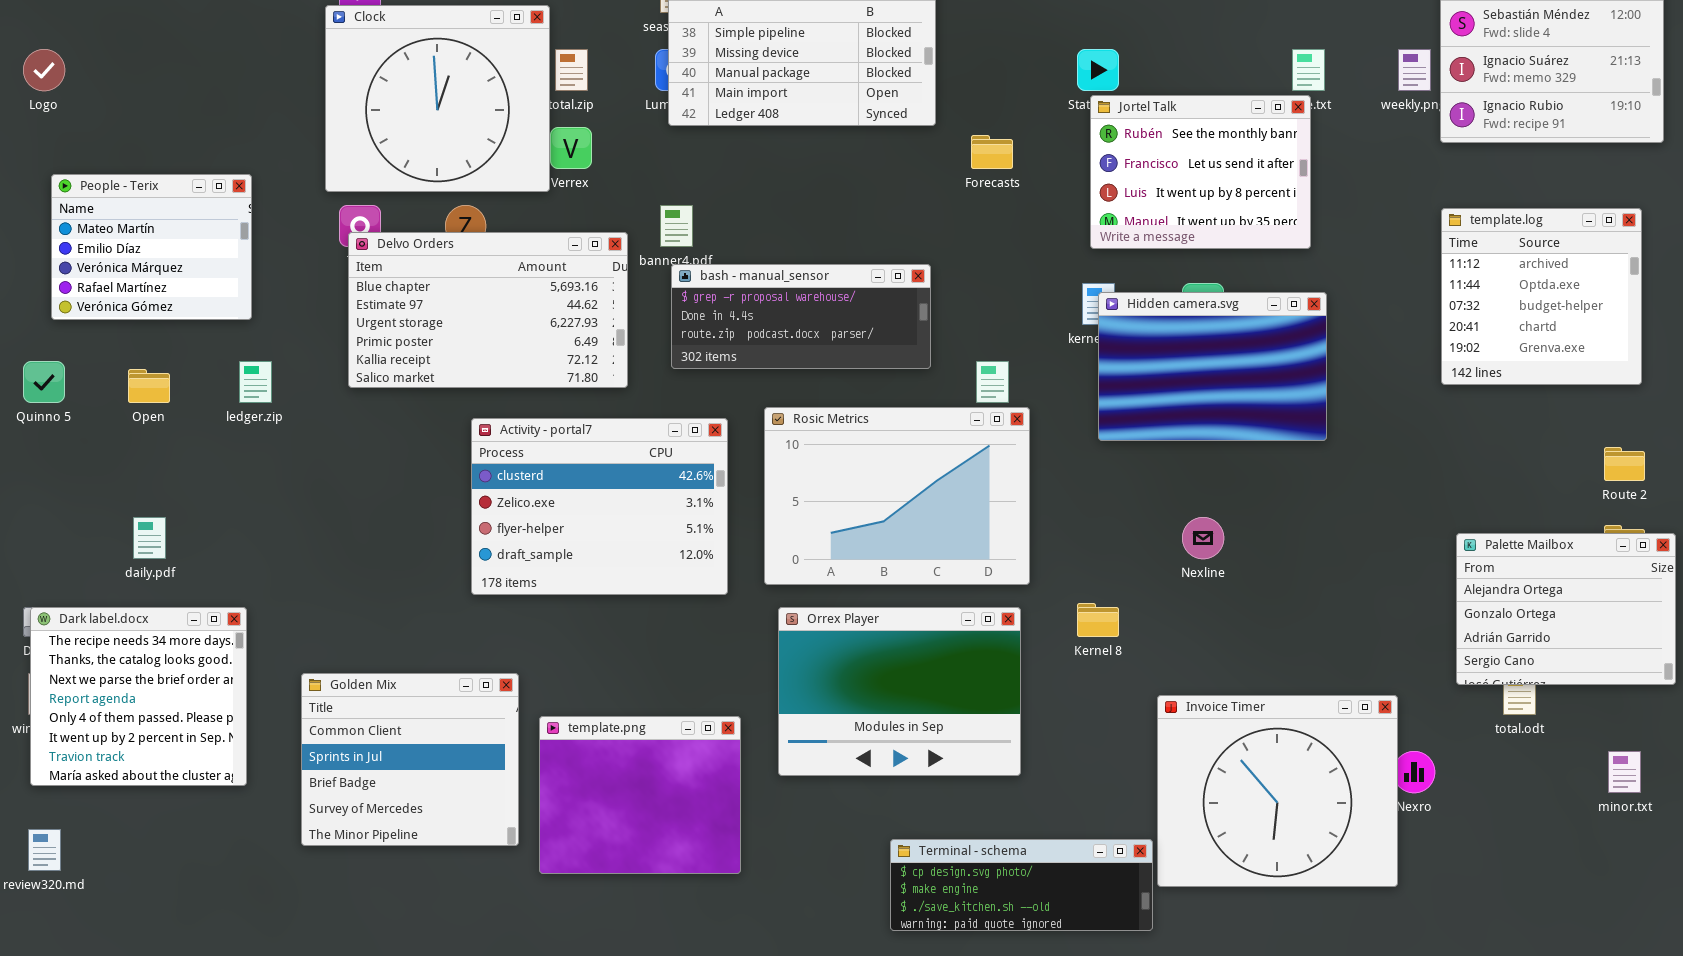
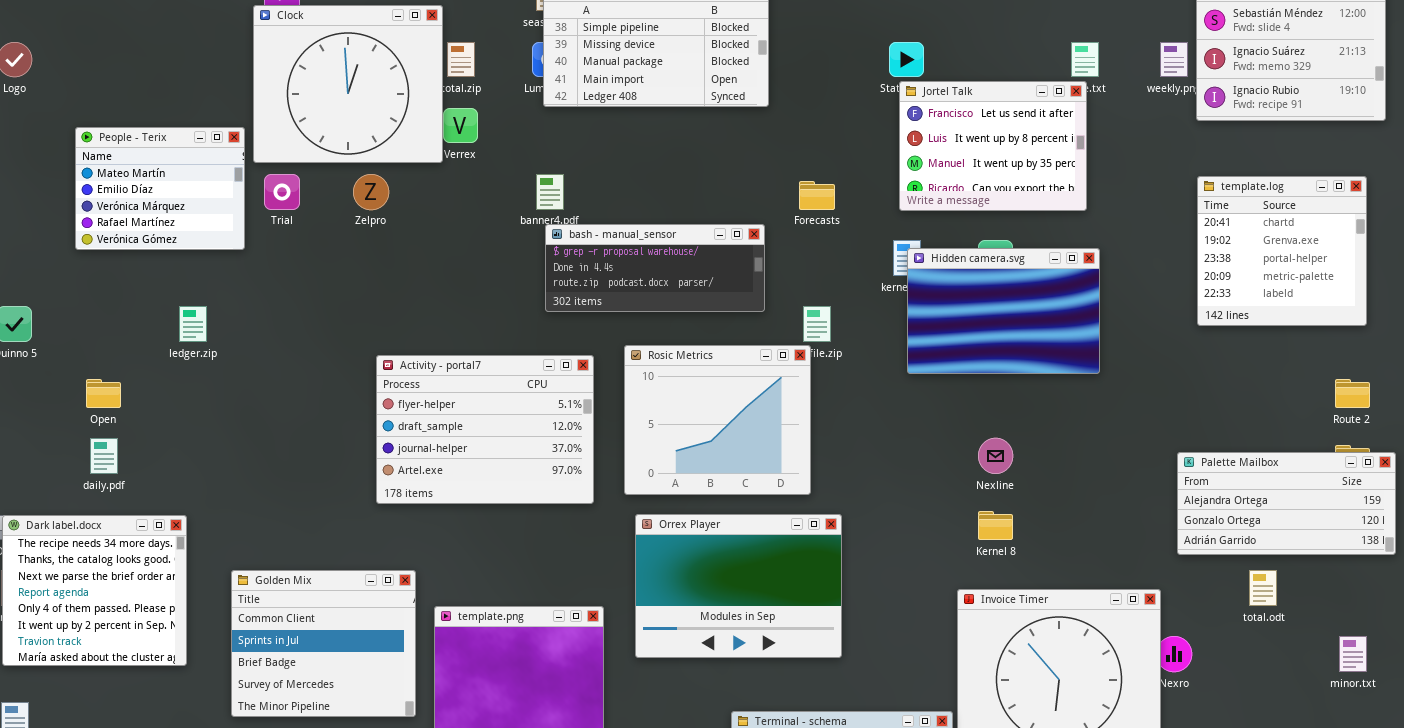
Jortel Talk: [1090,95,1311,249] -> [899,81,1087,211], scrolled down 1 row
Forecasts: [971,135,1013,169] -> [799,181,835,210], moved
People - Terix: [51,174,252,320] -> [75,127,245,250], moved
template.log: [1441,208,1642,385] -> [1197,176,1367,326], scrolled down 3 rows
Delvo Orders: [348,232,628,388] -> none, closed
Open: [128,369,170,403] -> [86,379,121,408], moved
Rosic Metrics: [764,407,1030,585] -> [624,345,811,495], resized
Activity - portal7: [471,418,728,595] -> [376,355,594,504], scrolled down 2 rows
Palette Mailbox: [1456,533,1676,685] -> [1177,452,1396,555], resized
Kernel 8: [1077,603,1119,637] -> [978,511,1013,540], moved

